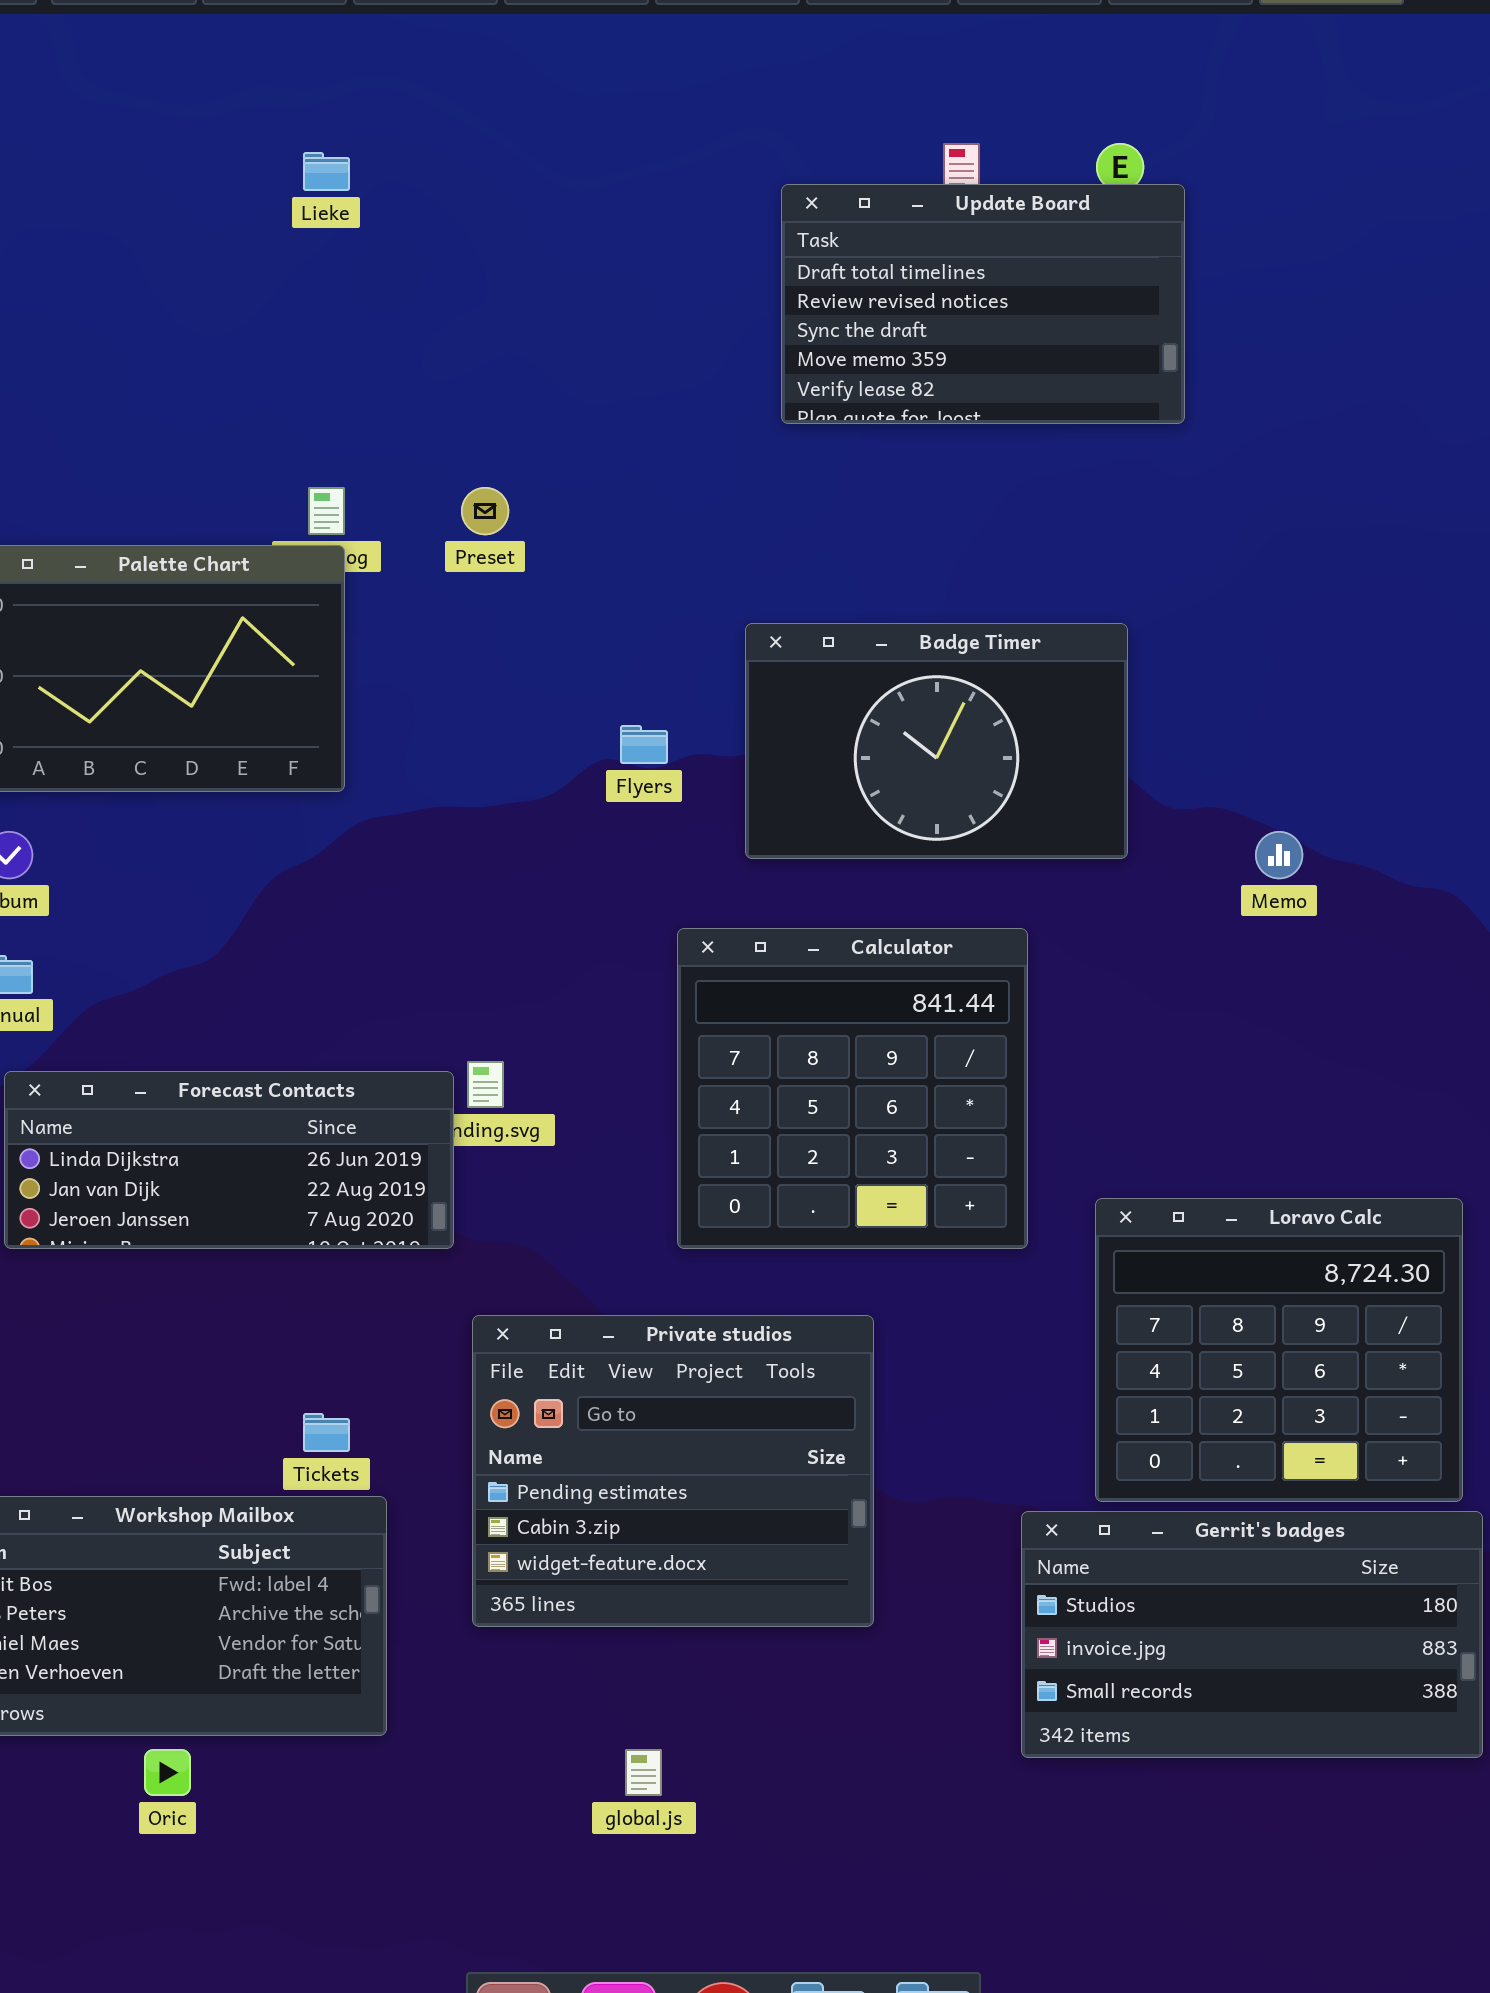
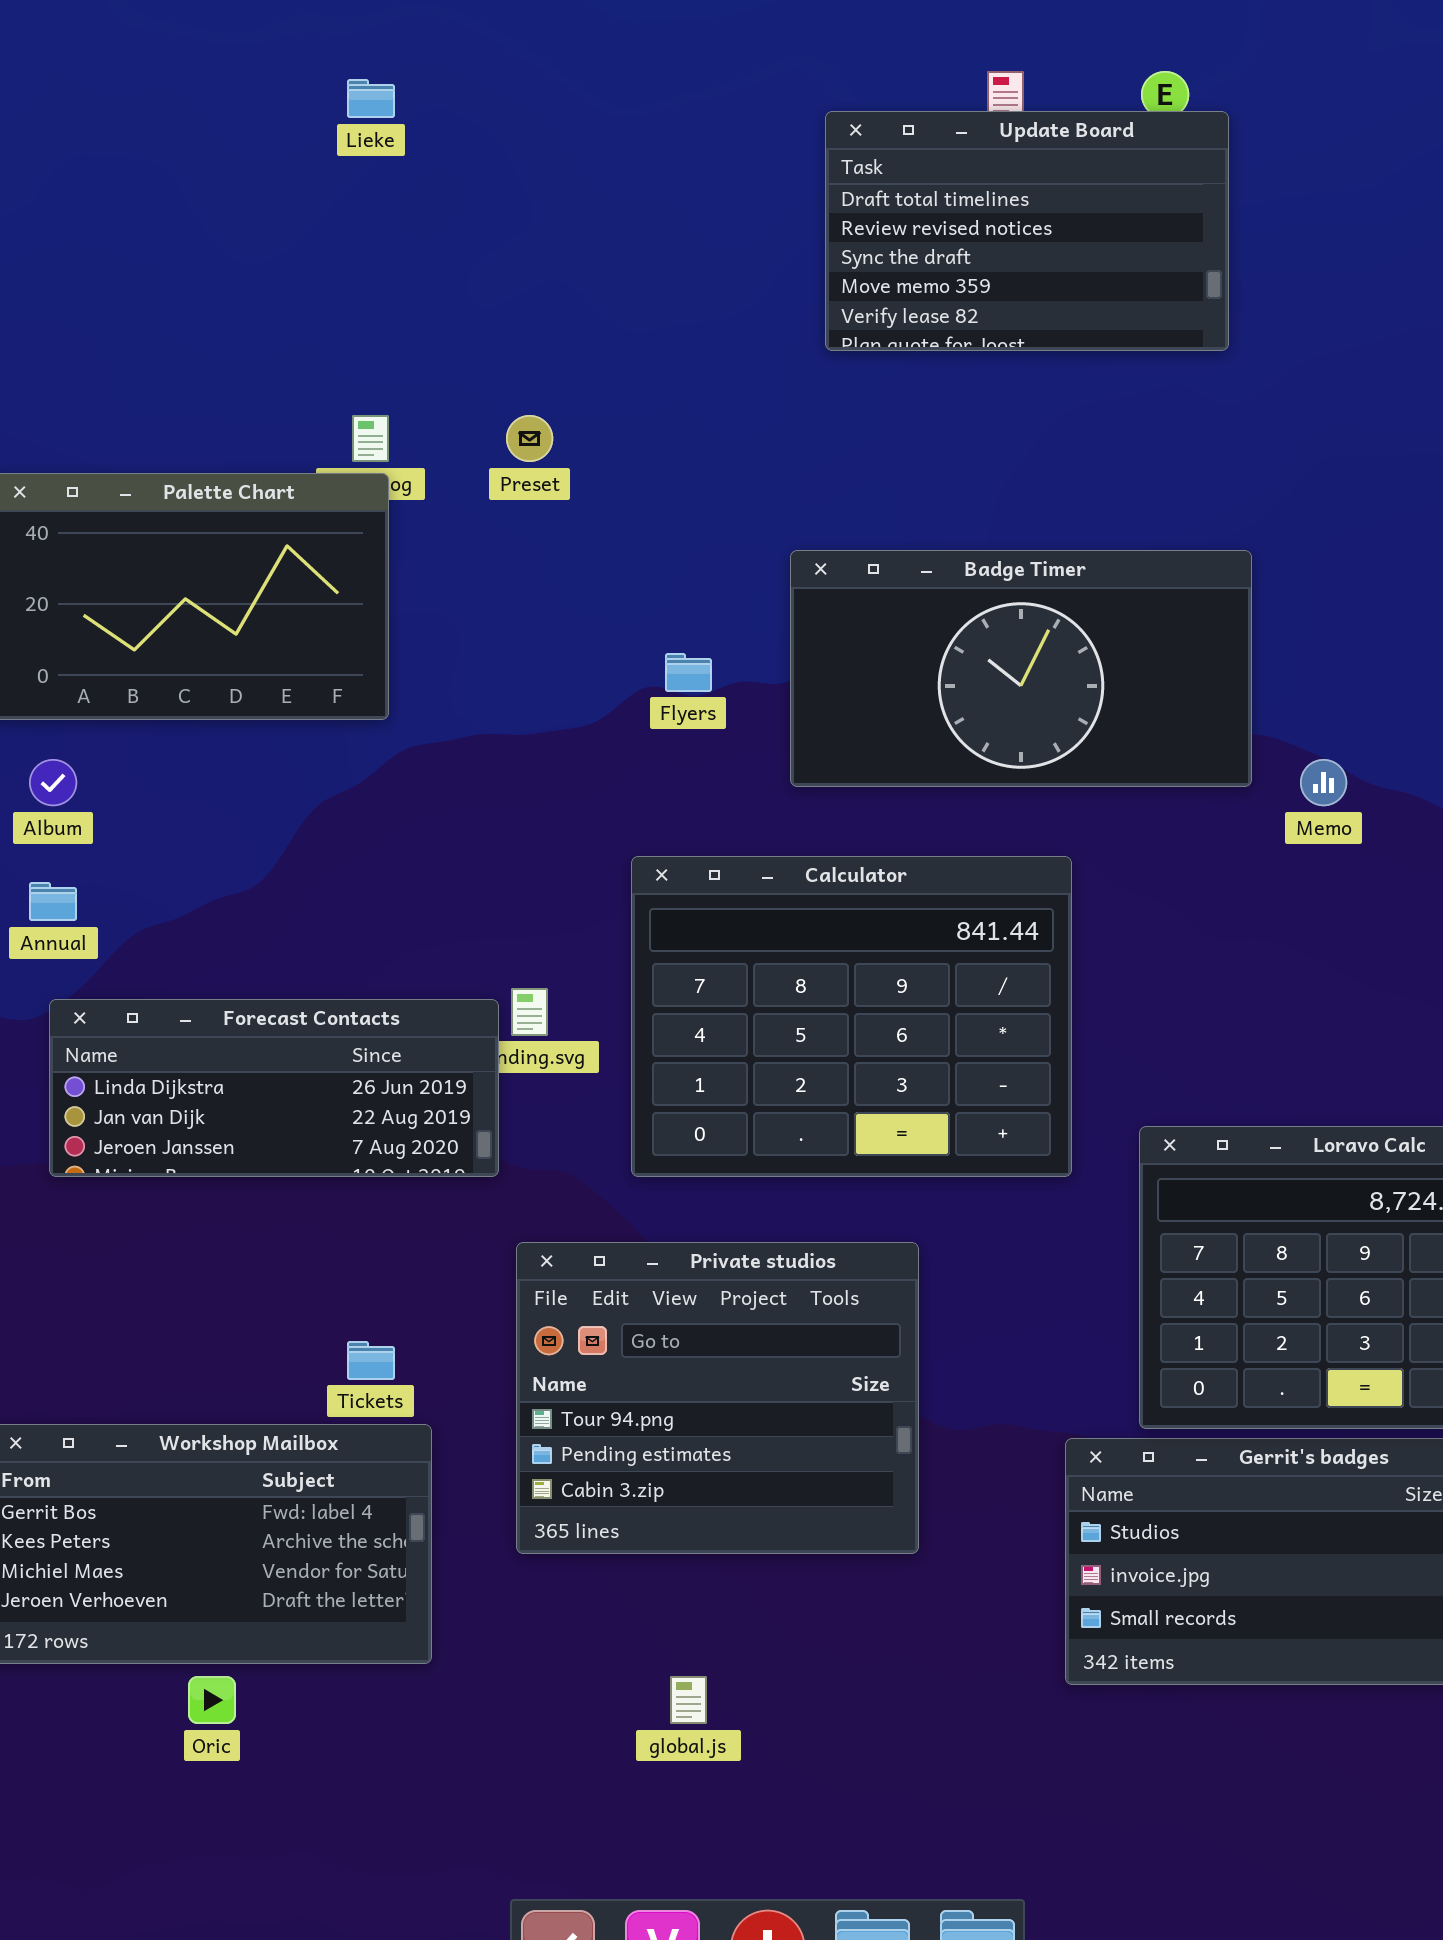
Badge Timer: [745,623,1128,859] -> [790,550,1252,787], resized
Calculator: [677,928,1028,1249] -> [631,856,1072,1177], resized
Private studios: [472,1315,874,1627] -> [516,1242,919,1554], scrolled up 1 row

